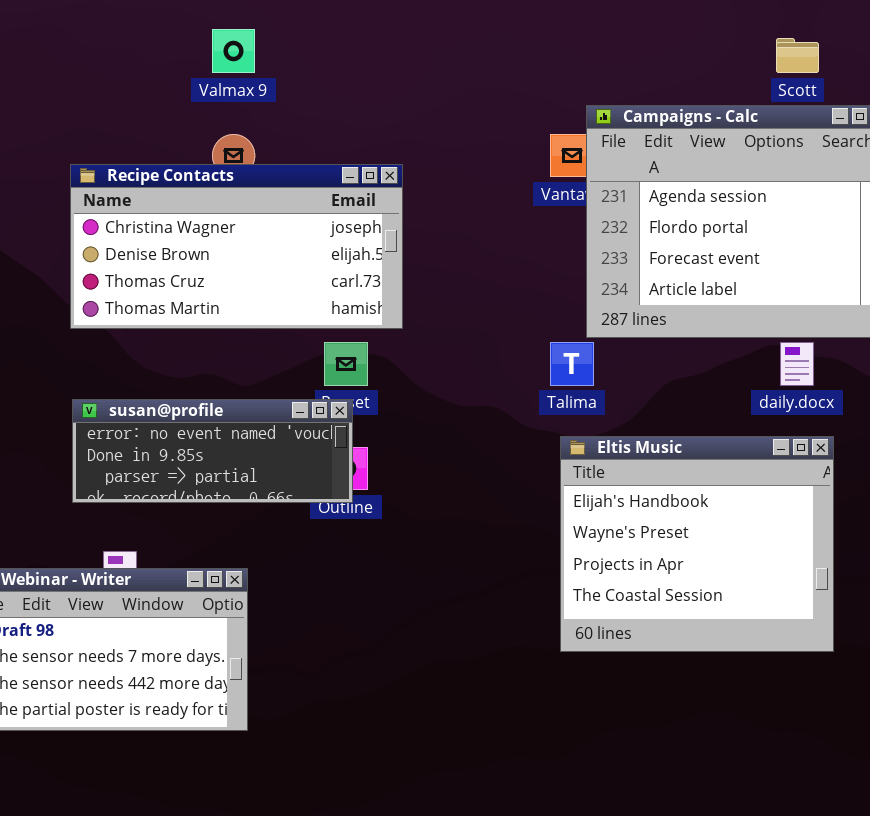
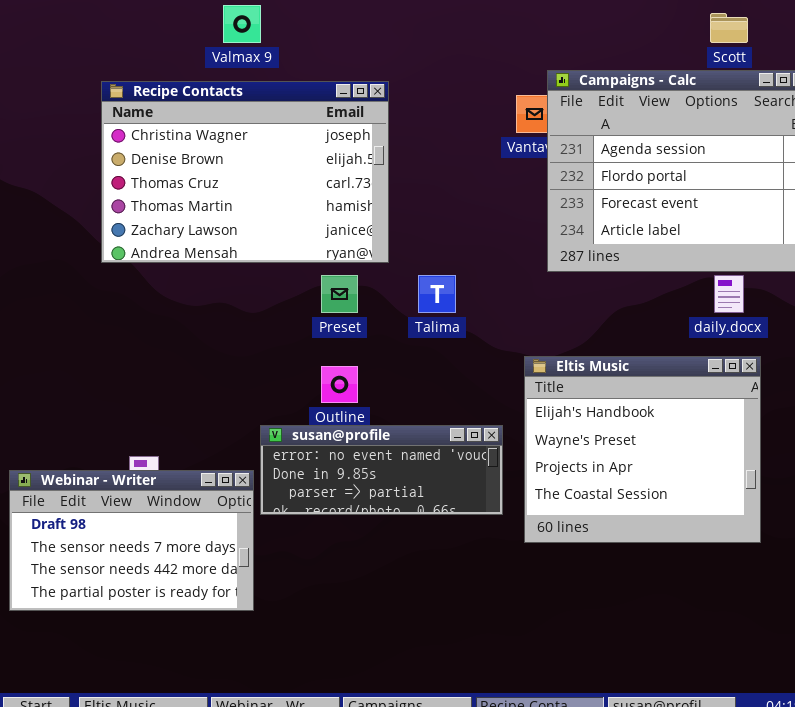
Recipe Contacts: [70,164,403,329] -> [101,81,389,263], resized
Talima: [550,342,594,386] -> [418,275,456,313], moved
susan@profile: [72,399,353,503] -> [260,425,503,515], moved

